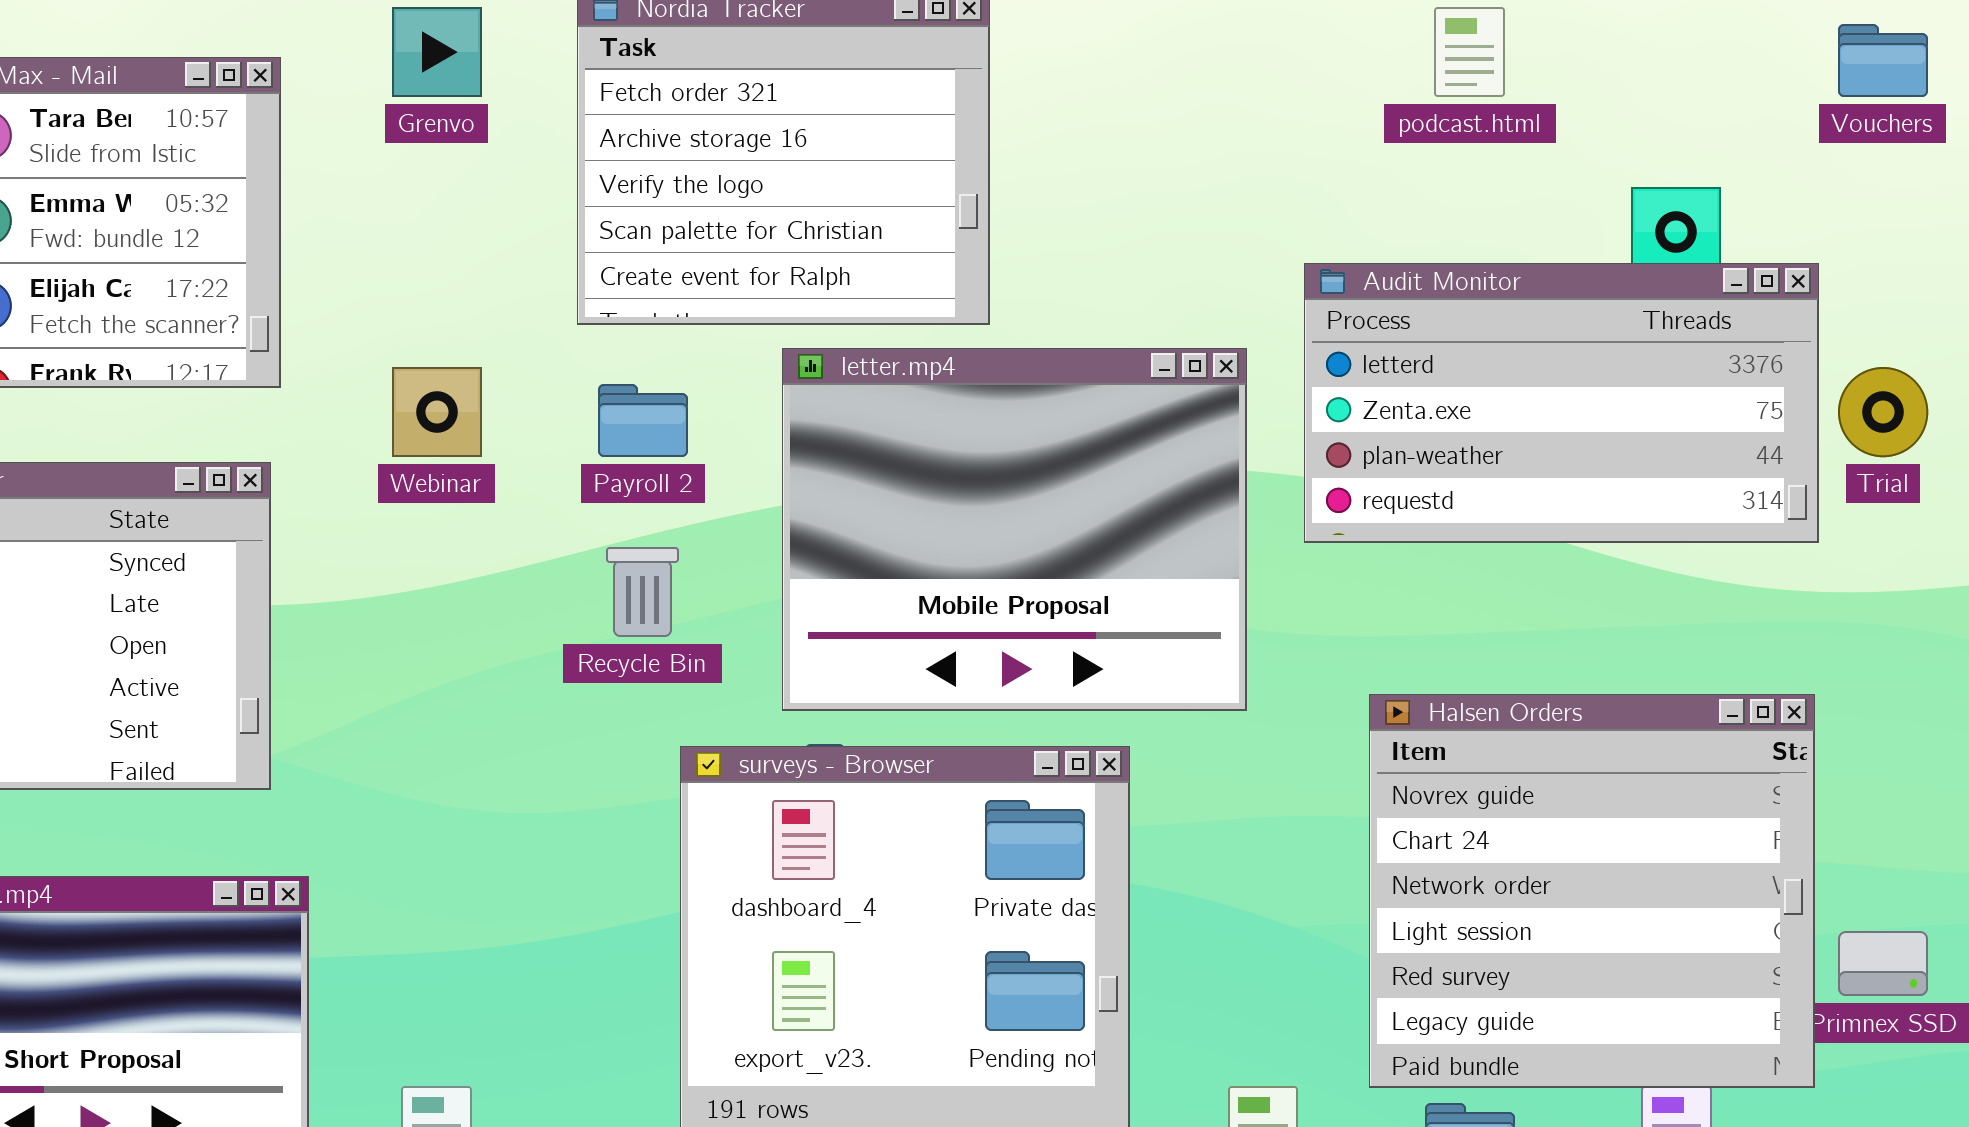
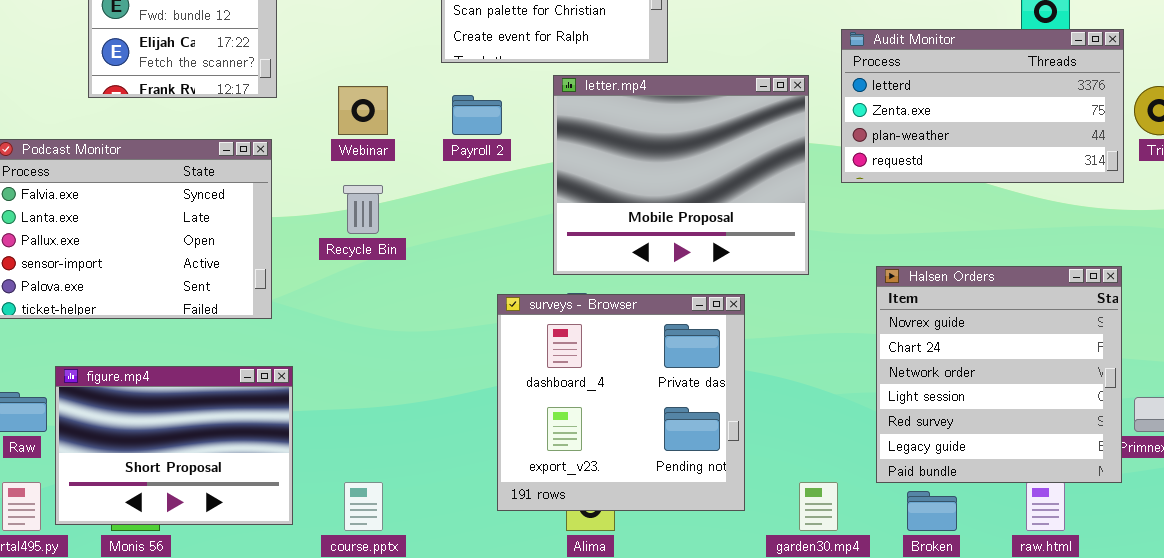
Recycle Bin: [606,547,679,637] -> [343,185,383,234], moved

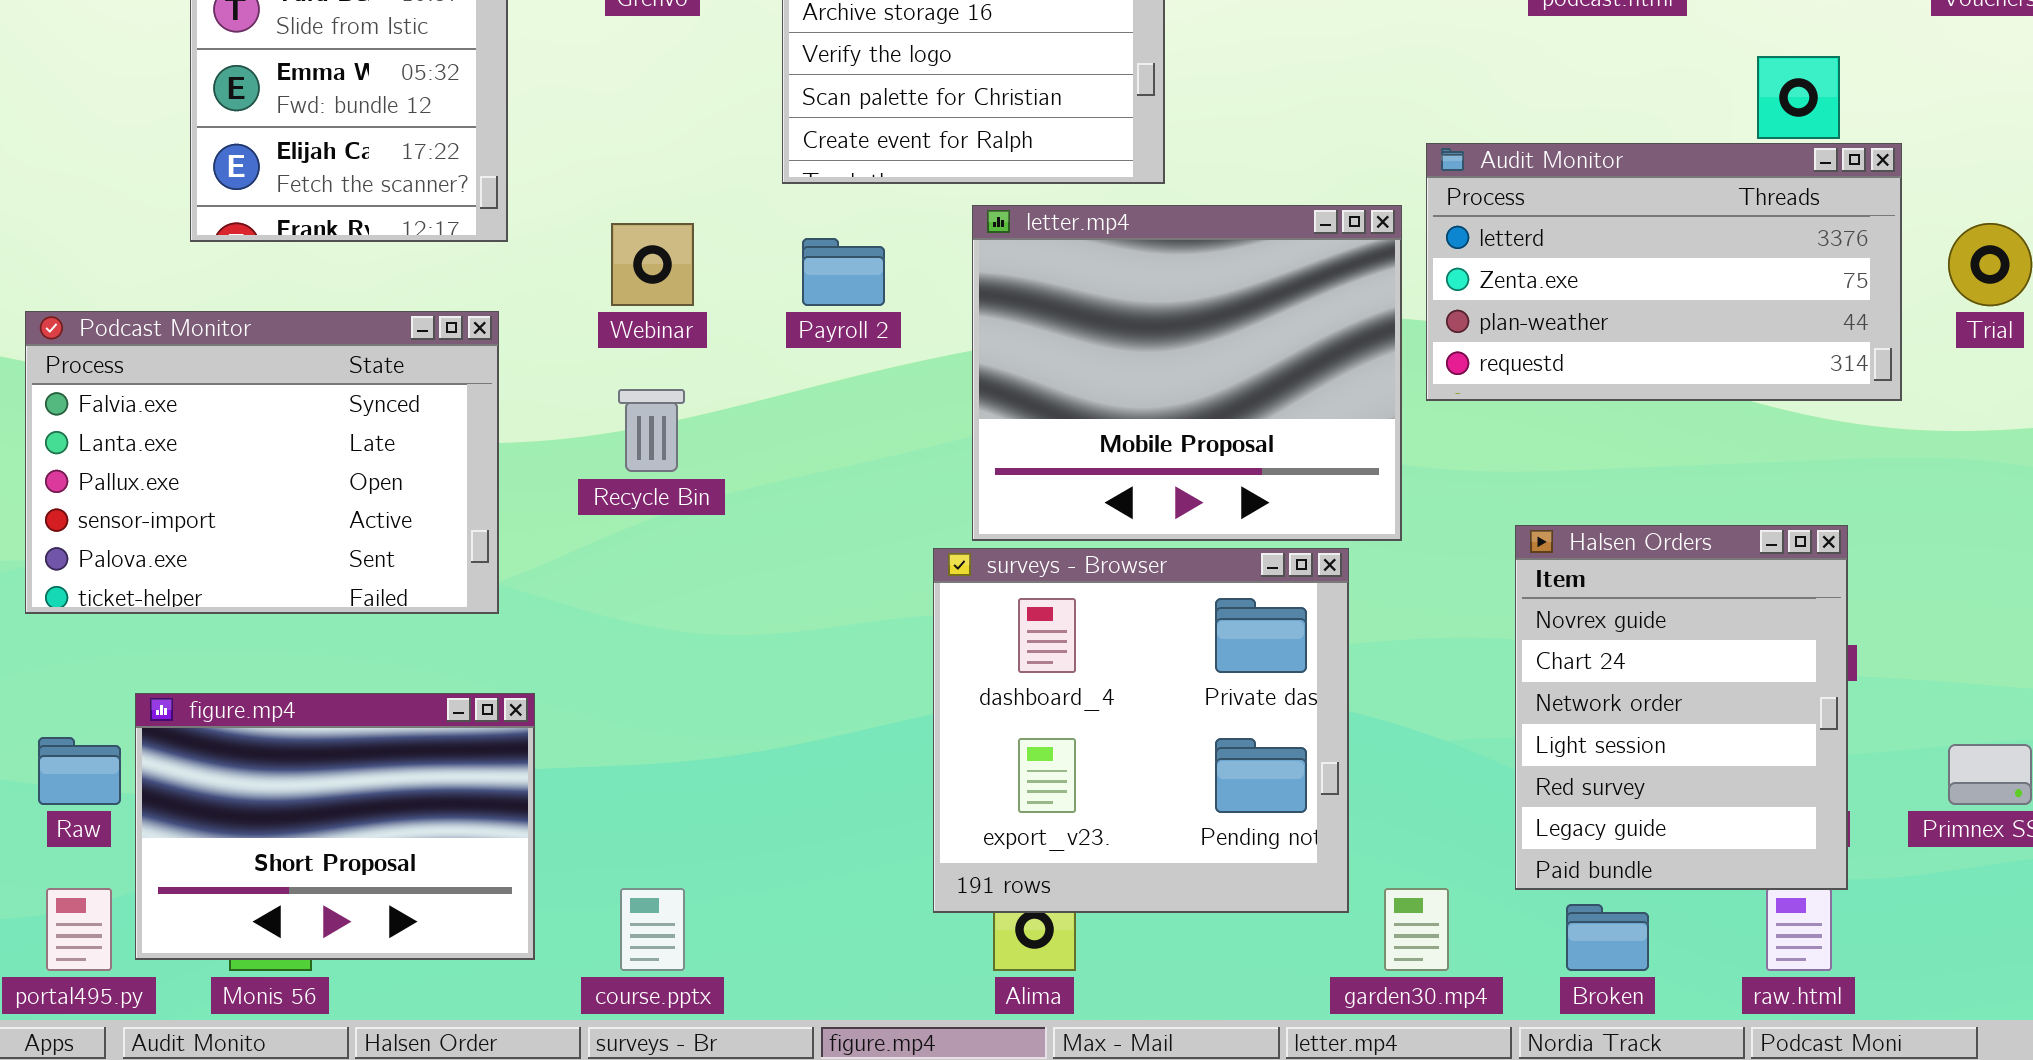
Audit Monitor: [841,29,1124,183] -> [1426,143,1902,401], moved
Halsen Orders: [876,266,1122,483] -> [1515,525,1848,890], resized
surveys - Browser: [497,294,745,511] -> [933,548,1349,913], moved

